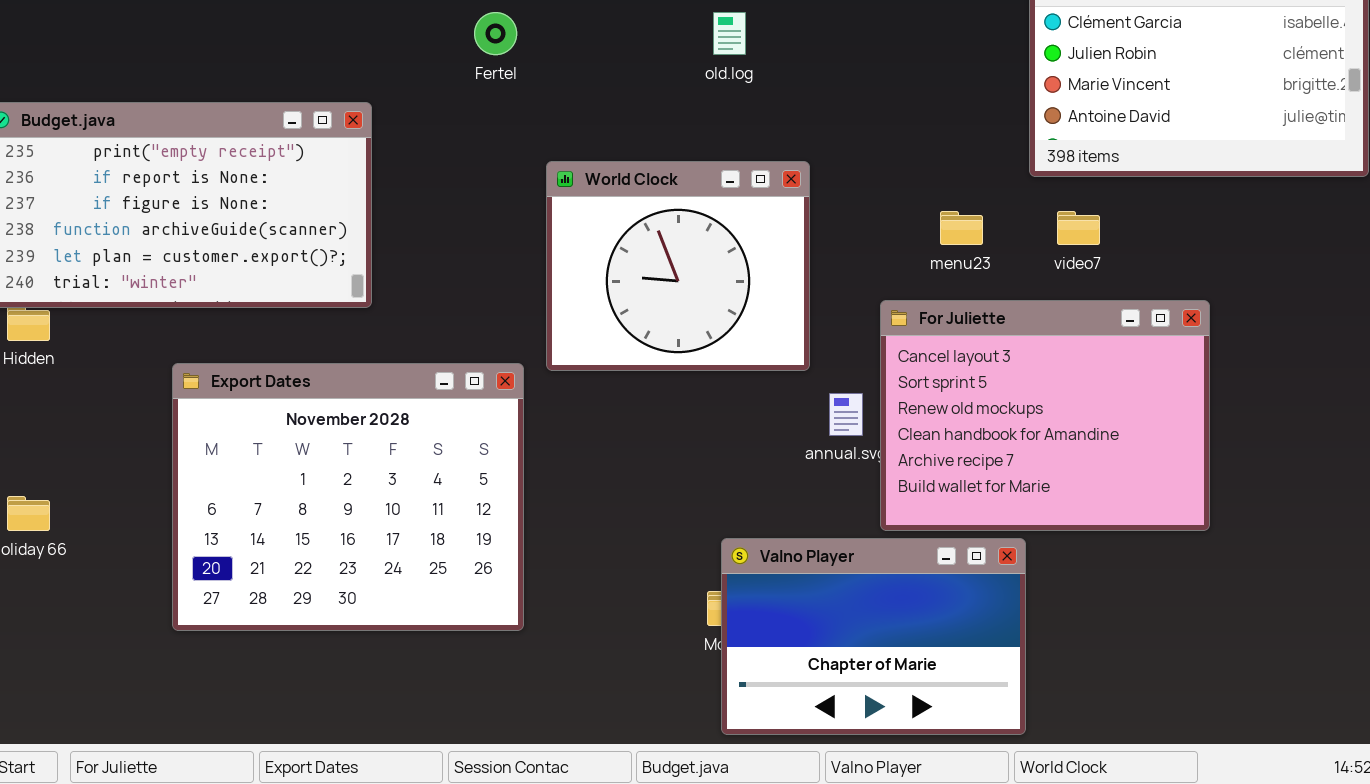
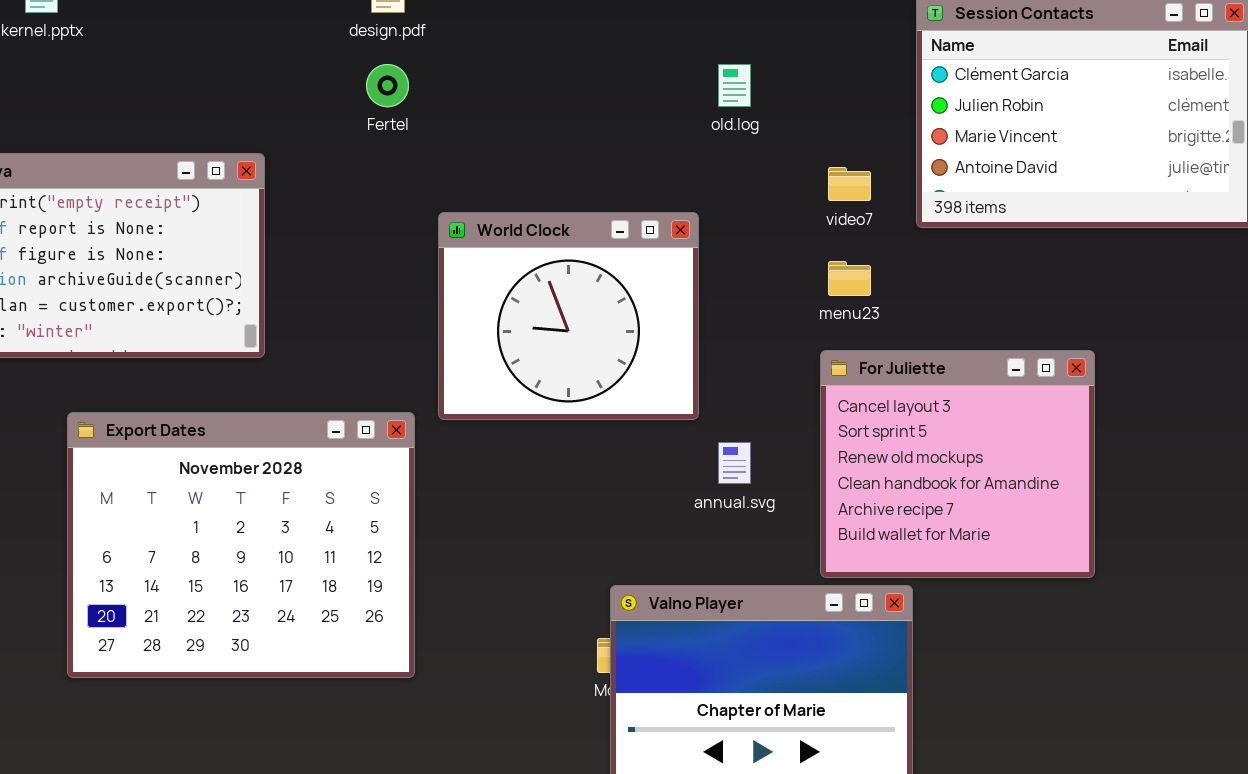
old.log: [713,12,746,55] -> [718,64,751,107], moved
video7: [1057,211,1100,245] -> [828,167,871,201], moved
For Juliette: [880,300,1210,531] -> [820,350,1095,578], resized

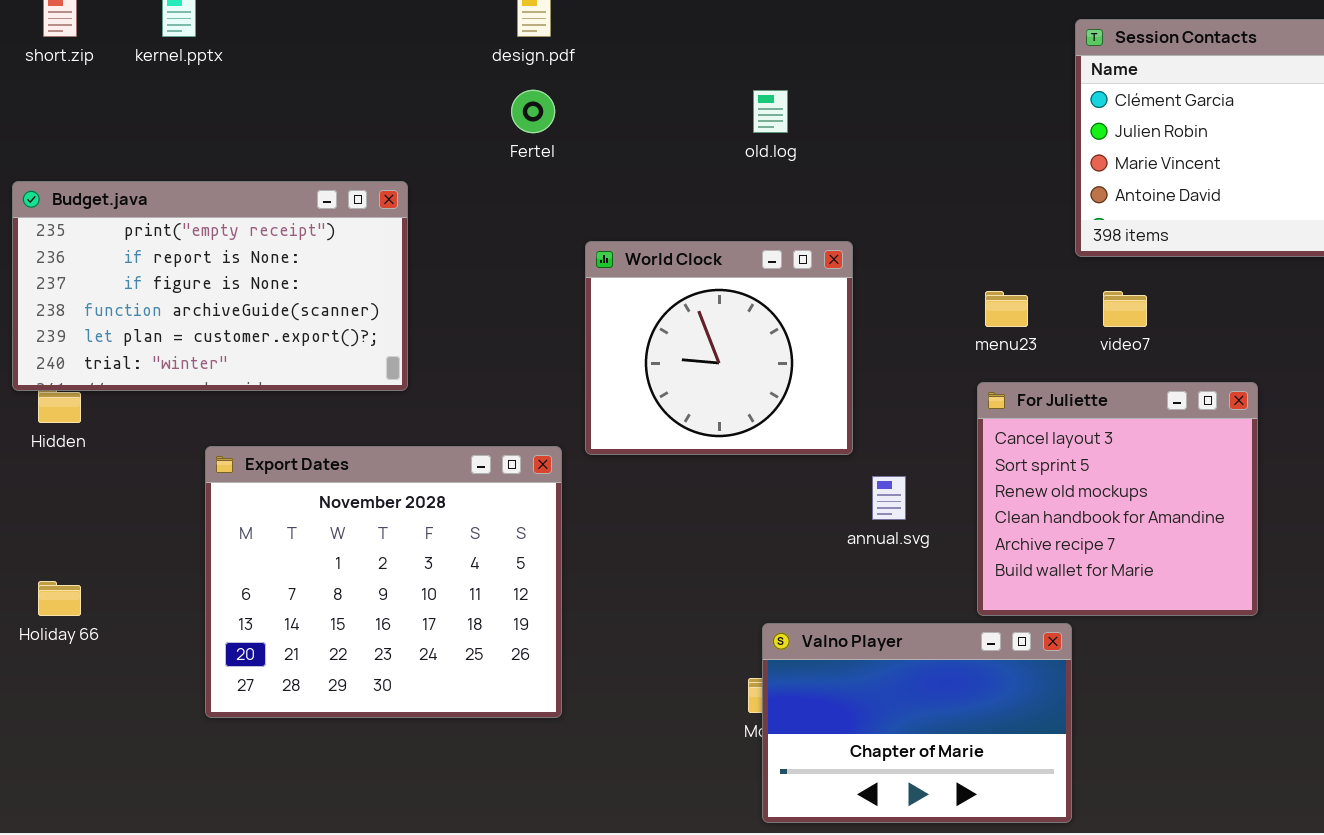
old.log: [718,64,751,107] -> [753,90,788,133], moved
video7: [828,167,871,201] -> [1103,291,1147,327], moved

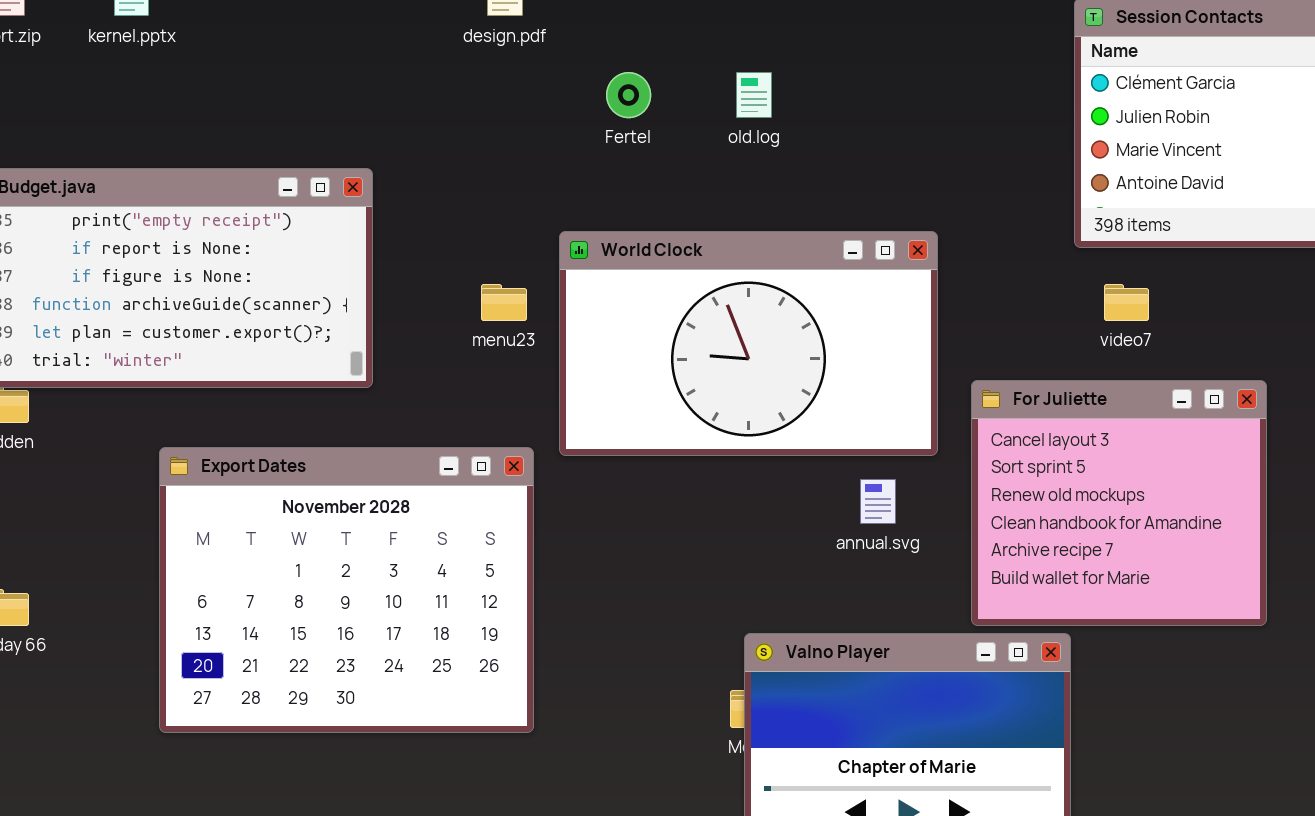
Fertel: [511,90,555,133] -> [606,72,651,118], moved
World Clock: [585,241,853,455] -> [559,231,938,456], resized
menu23: [985,291,1028,327] -> [481,284,527,321], moved

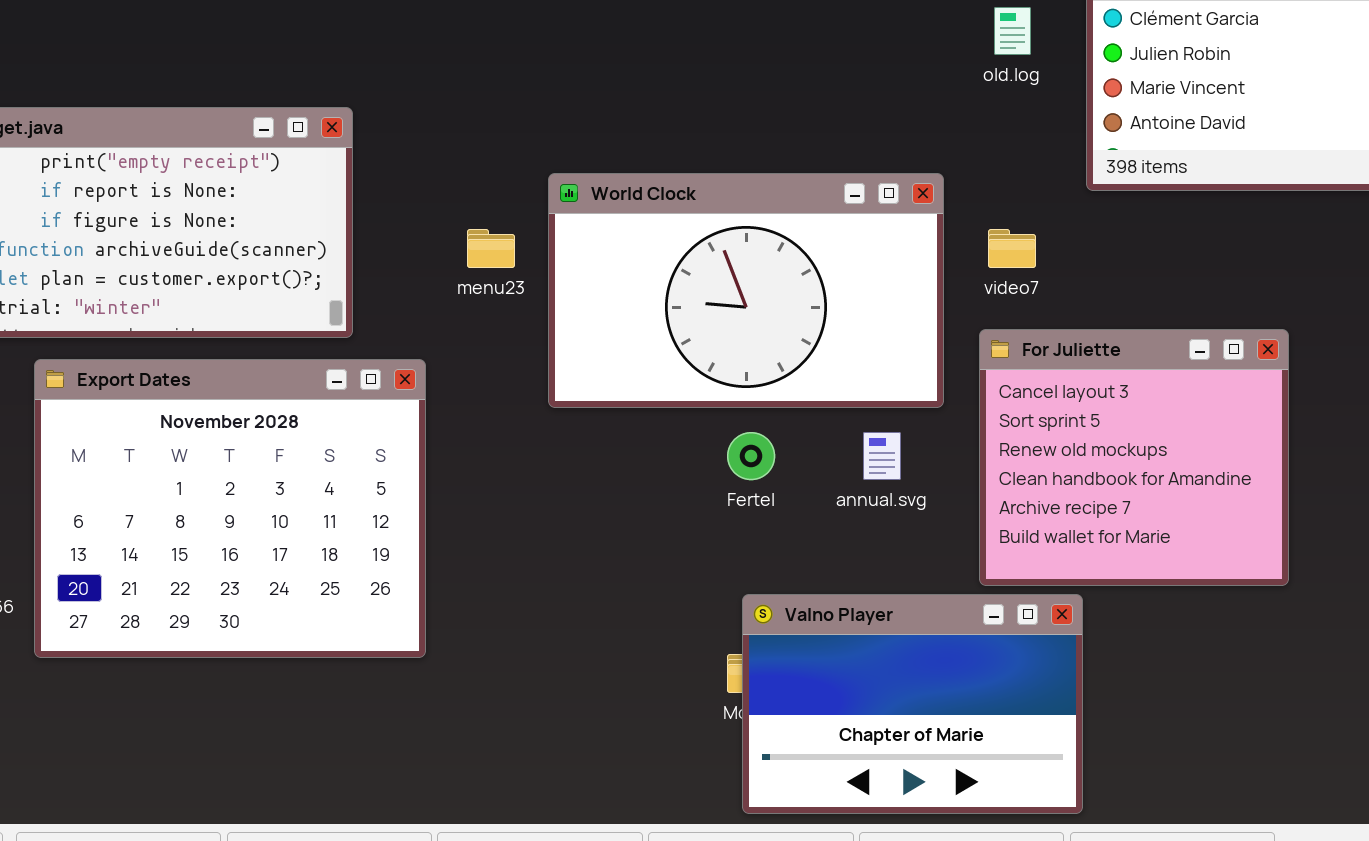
Fertel: [606,72,651,118] -> [727,432,775,480], moved
old.log: [736,72,772,118] -> [994,7,1031,55], moved
video7: [1104,284,1149,321] -> [988,229,1036,268], moved
Export Dates: [159,447,534,733] -> [34,359,426,658], moved

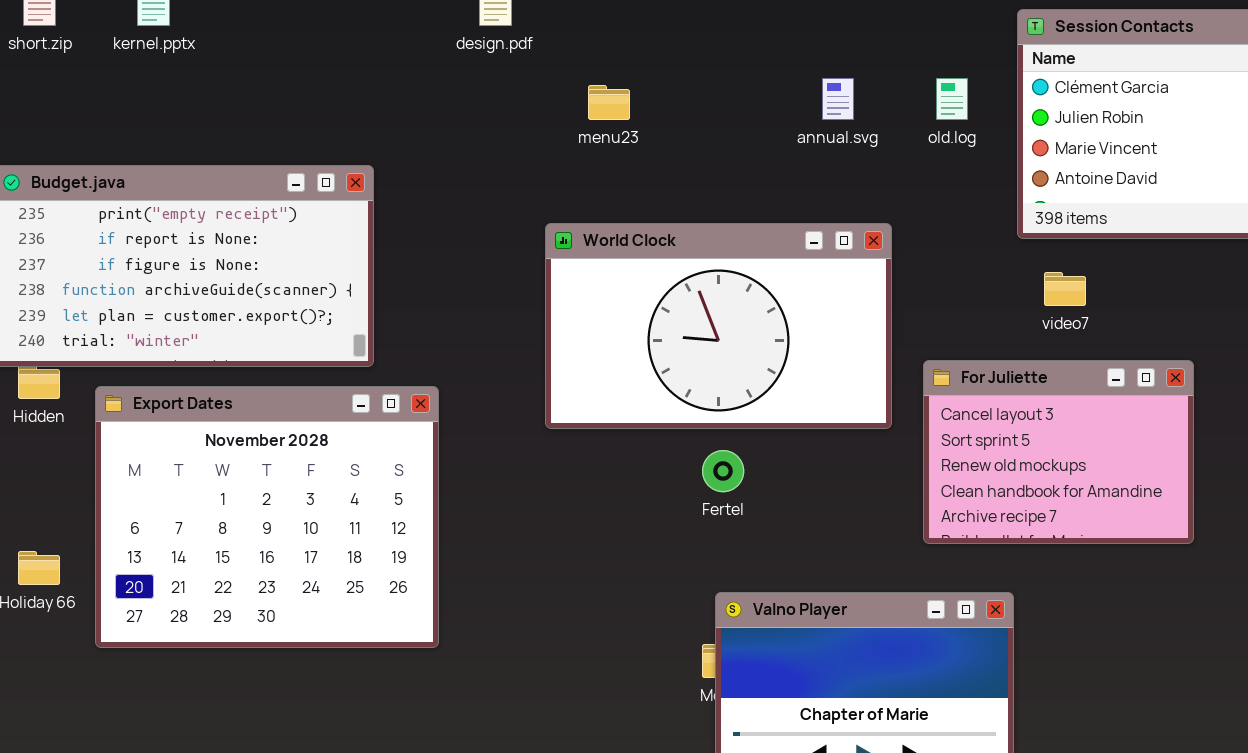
menu23: [467,229,515,268] -> [588,85,630,120], moved
video7: [988,229,1036,268] -> [1044,272,1086,306], moved
For Juliette: [979,329,1289,586] -> [923,360,1194,544], resized
annual.svg: [863,432,901,480] -> [822,78,854,120], moved

